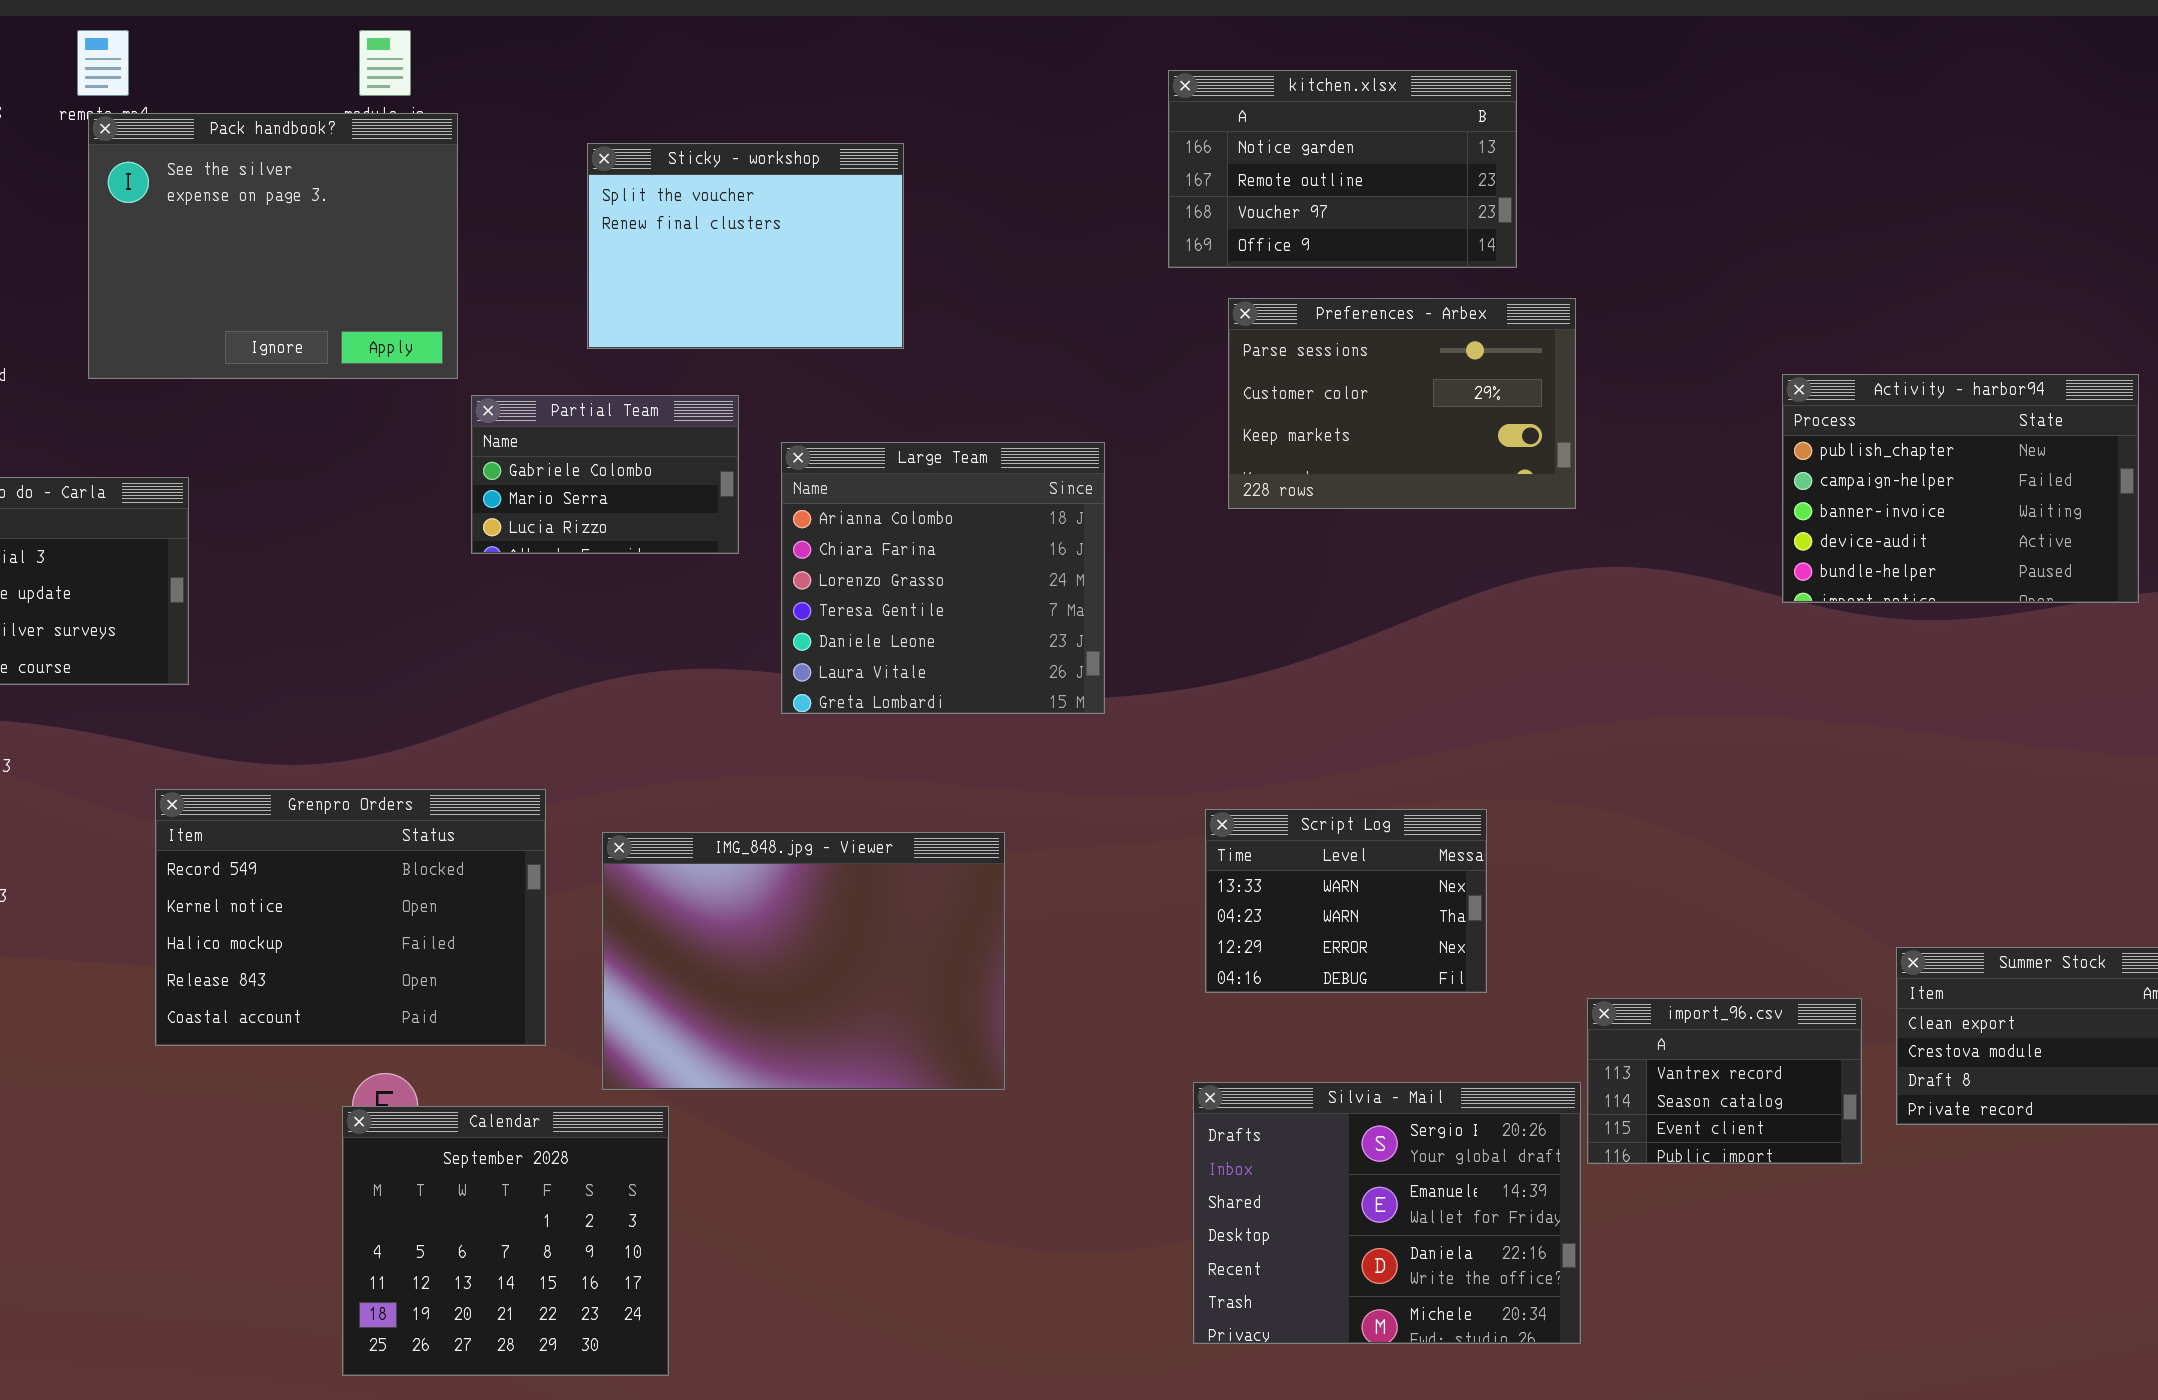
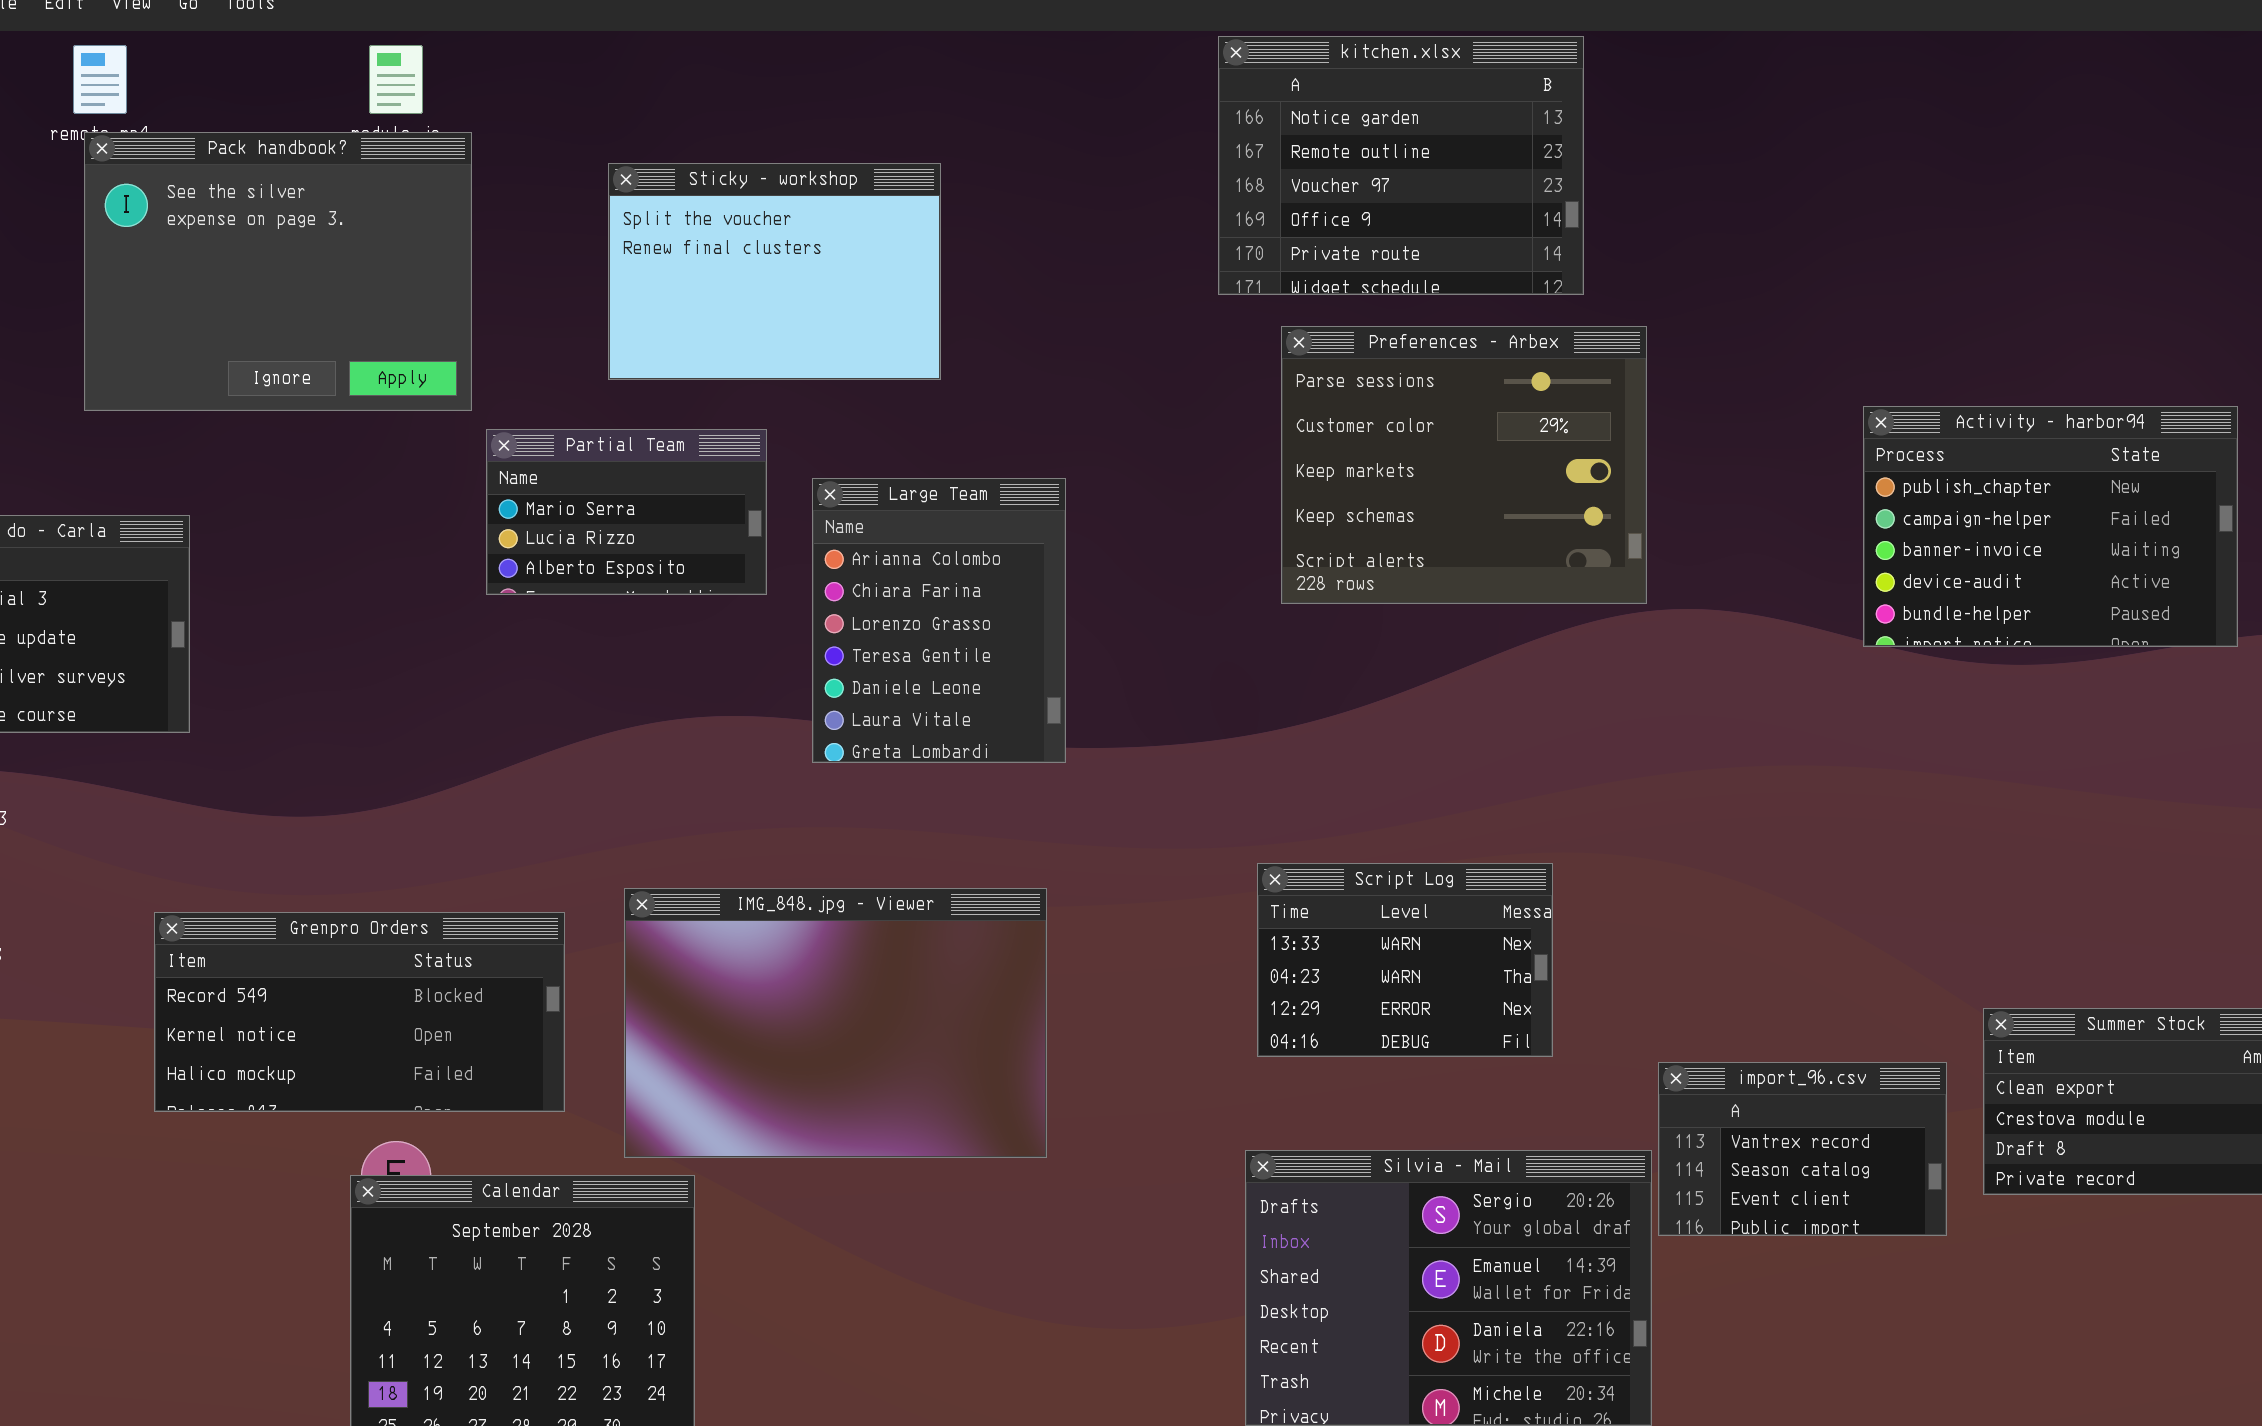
kitchen.xlsx: [1168,70,1517,268] -> [1218,36,1584,295], resized
Preferences - Arbex: [1228,298,1576,509] -> [1281,326,1647,604], resized
Partial Team: [471,395,739,554] -> [486,429,767,595], scrolled down 1 row
Large Team: [781,442,1105,714] -> [812,478,1066,763], resized
Grenpro Orders: [155,789,546,1046] -> [154,912,565,1112], resized

